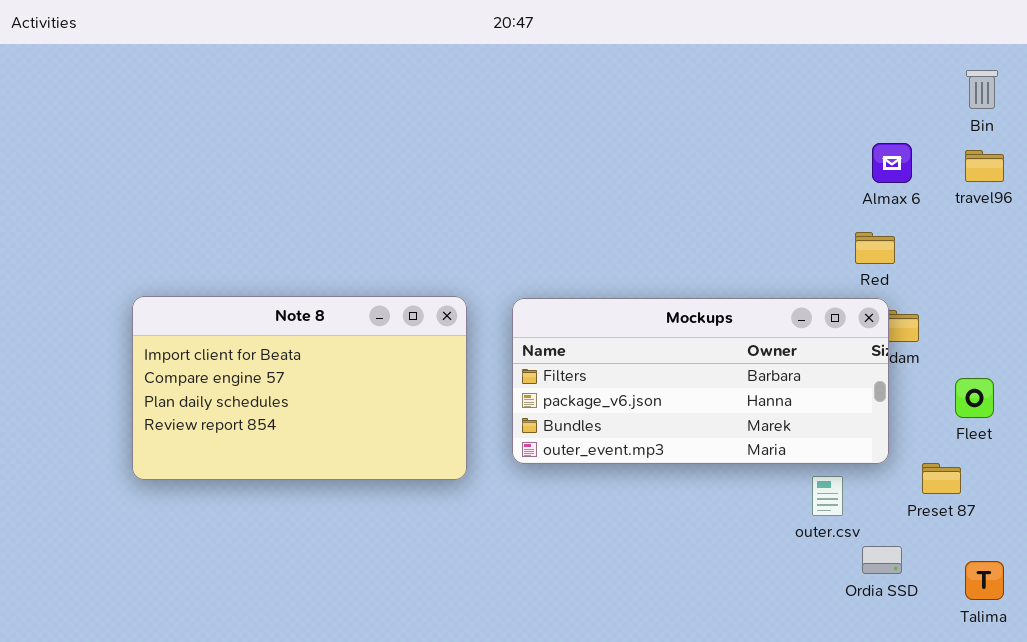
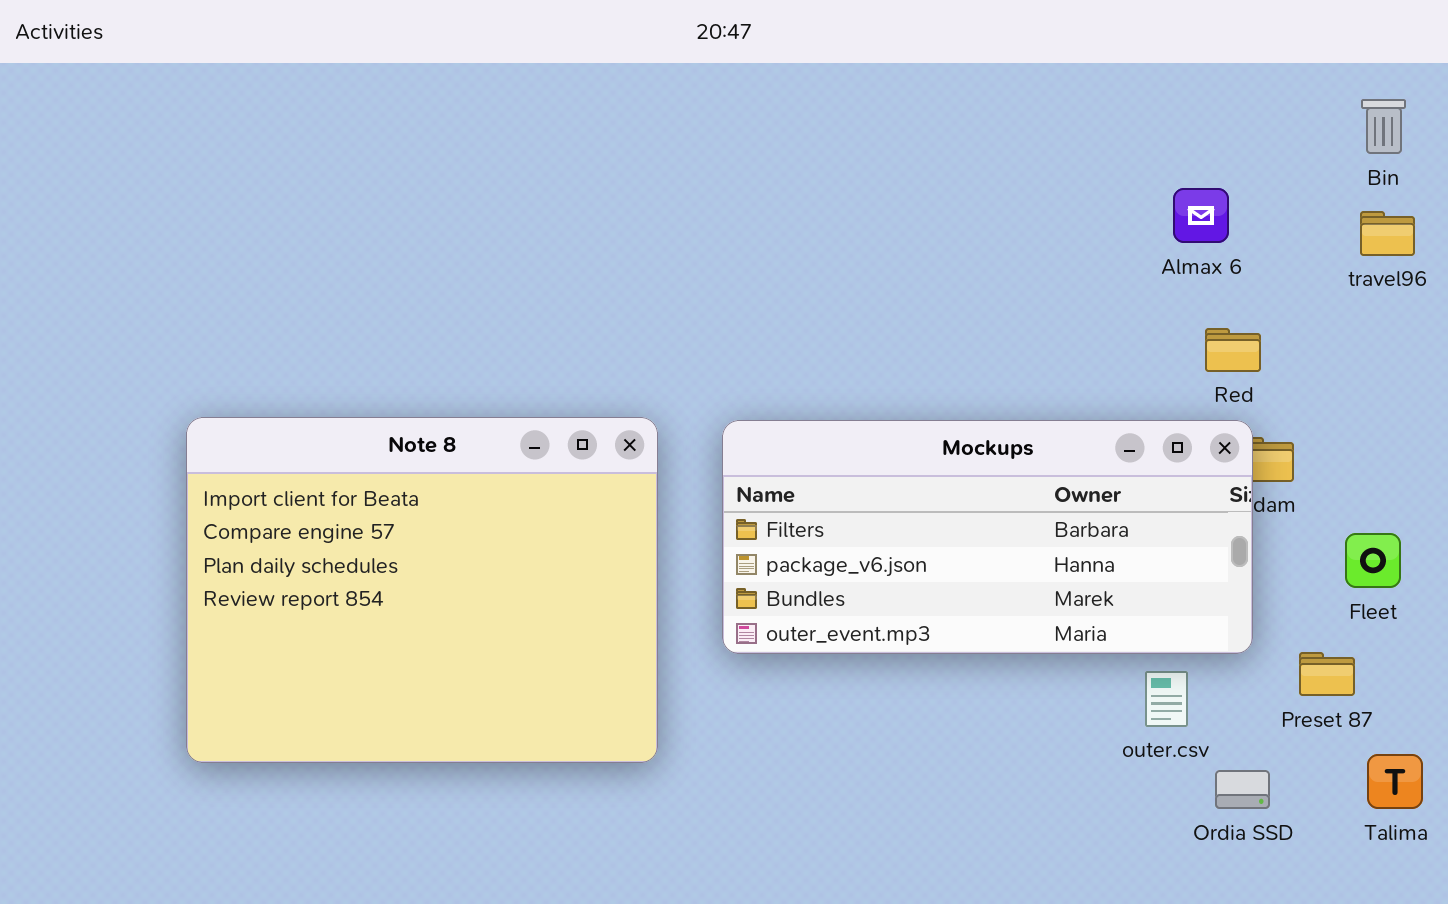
Almax 6: [872,143,912,183] -> [1173,188,1229,243], moved
Note 8: [132,296,467,480] -> [186,417,658,763], resized
Talima: [965,561,1004,600] -> [1367,754,1423,809], moved

